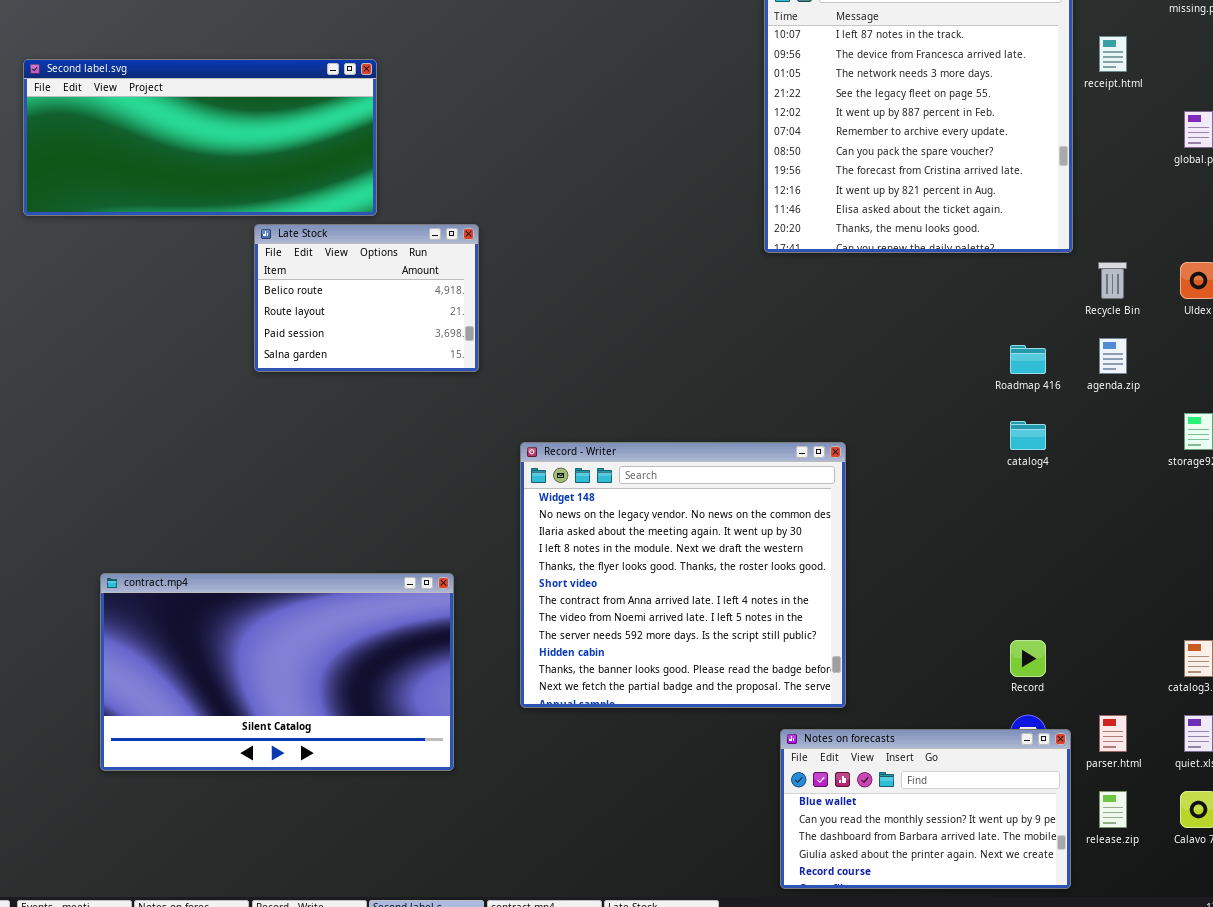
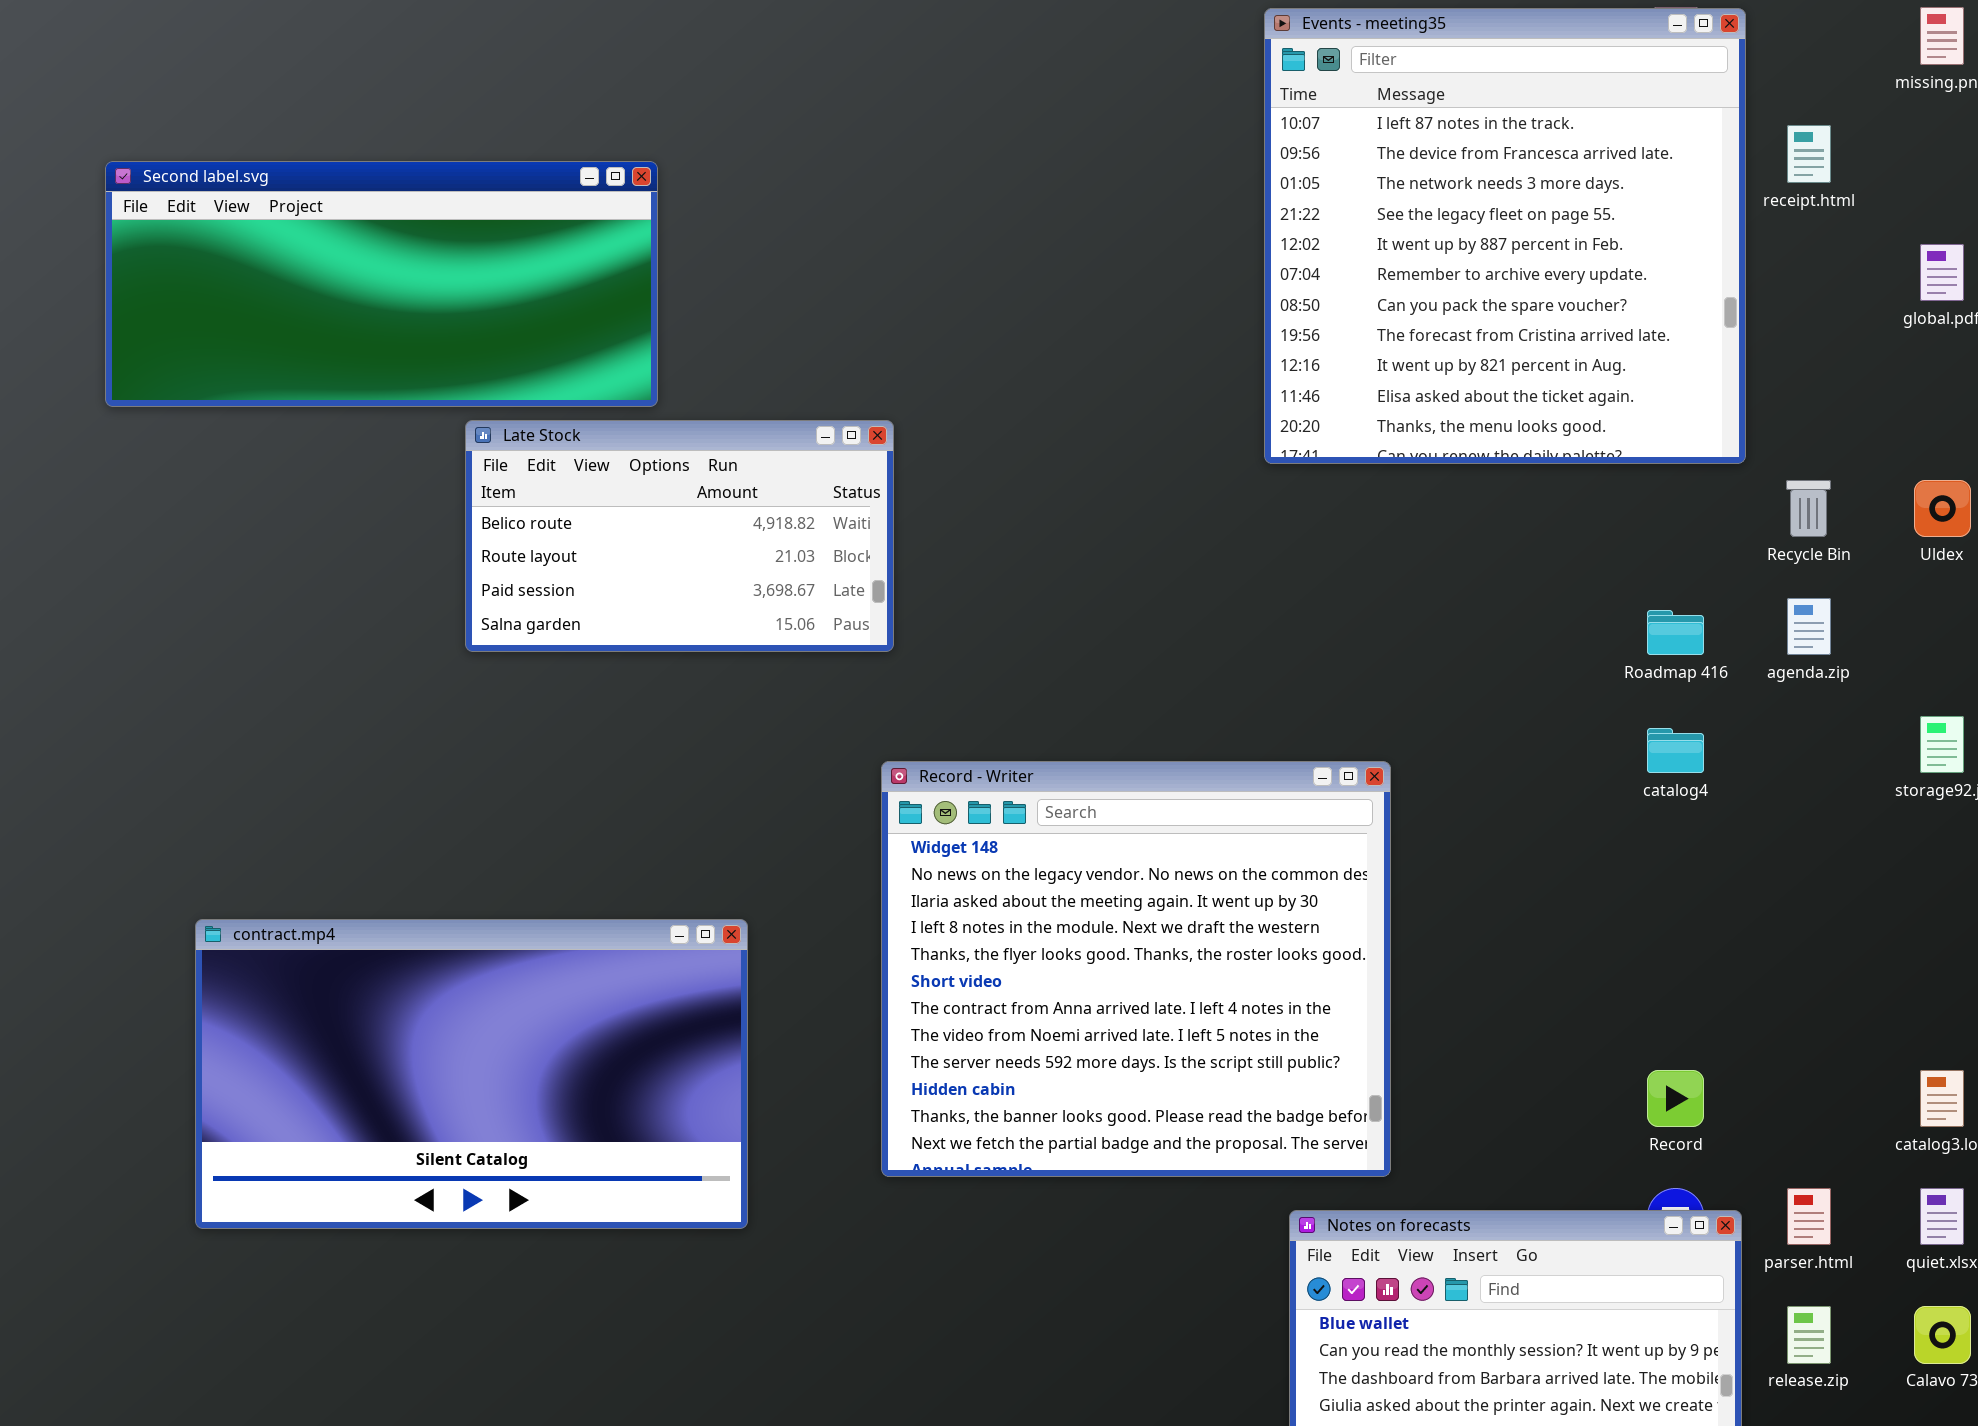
Late Stock: [254,224,479,372] -> [465,420,894,652], resized
contract.mp4: [100,573,454,771] -> [195,919,748,1229], moved

